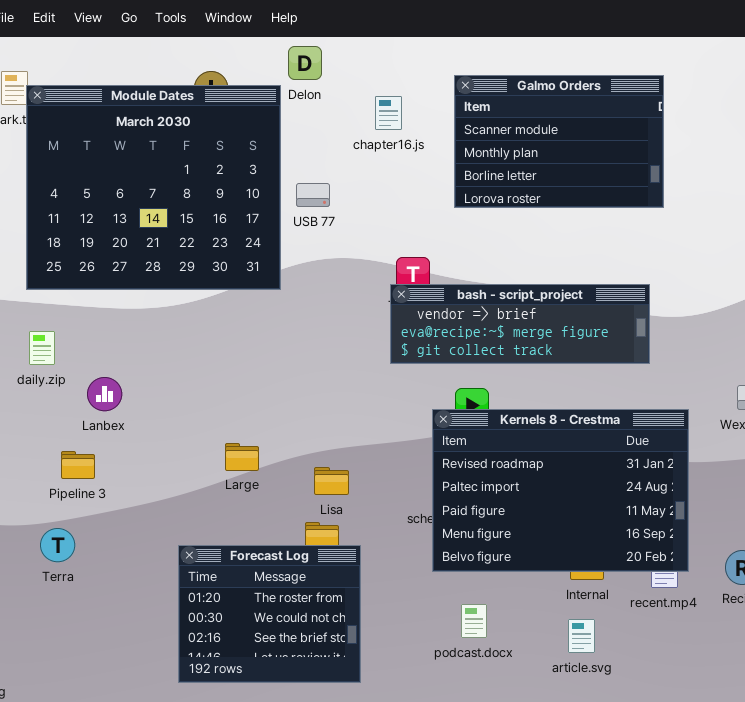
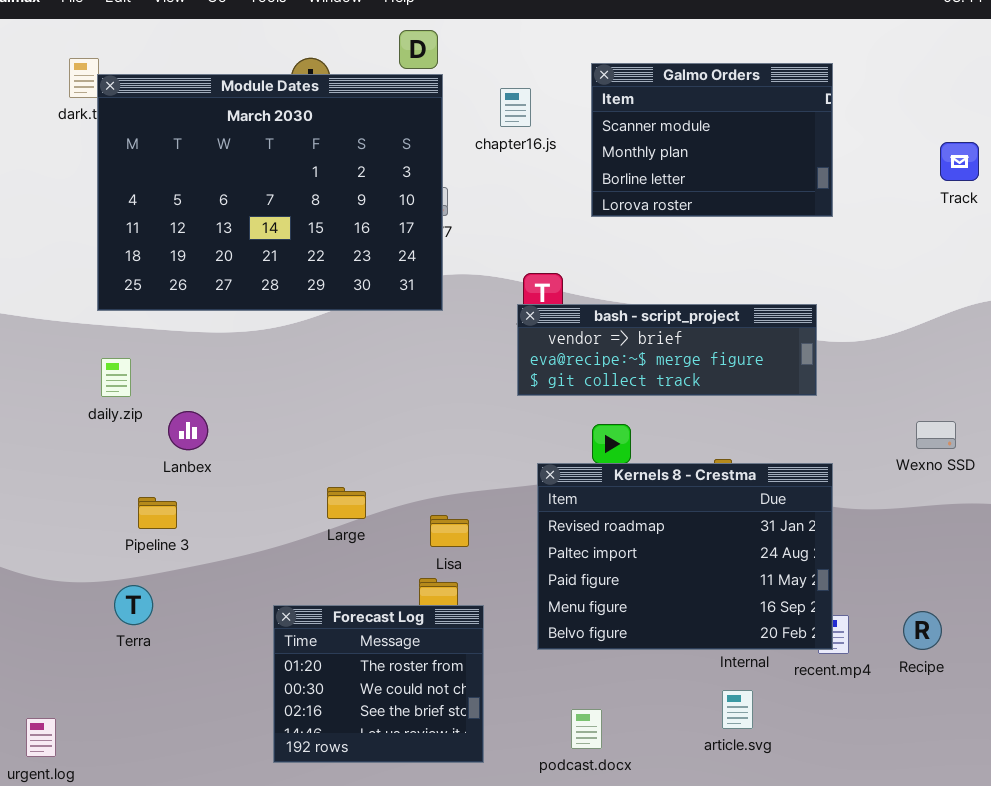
Module Dates: [26,85,281,290] -> [97,74,443,311], resized
Kernels 8 - Crestma: [432,409,689,572] -> [537,463,833,650], moved
podcast.docx: [461,604,487,638] -> [571,709,602,749], moved

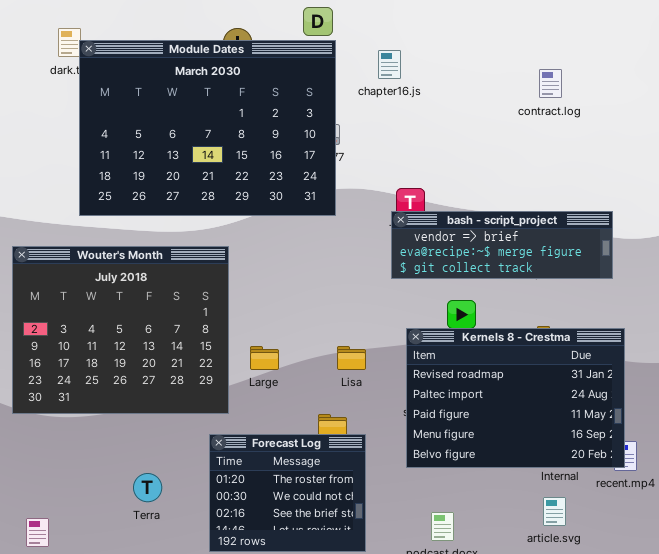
Galmo Orders: [591,63,833,217] -> none, closed
Wouter's Month: none -> [12,246,229,414], opened
Lisa: [430,515,469,547] -> [337,346,366,370], moved
Terra: [114,585,153,625] -> [133,473,162,502], moved

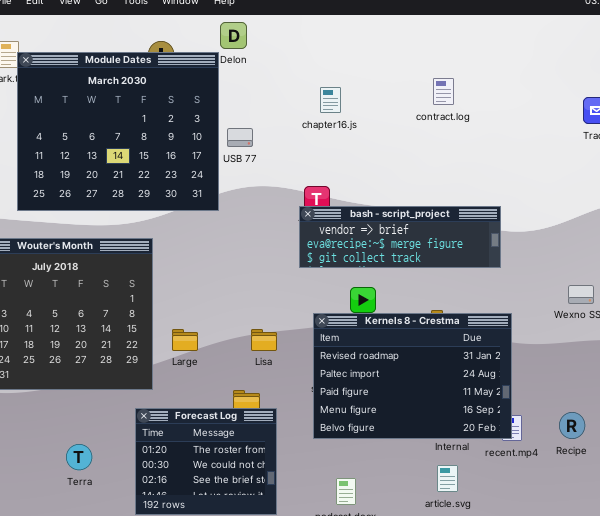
Module Dates: [79,40,336,216] -> [17,52,219,211], resized
chapter16.js: [378,50,401,79] -> [320,87,341,113], moved

